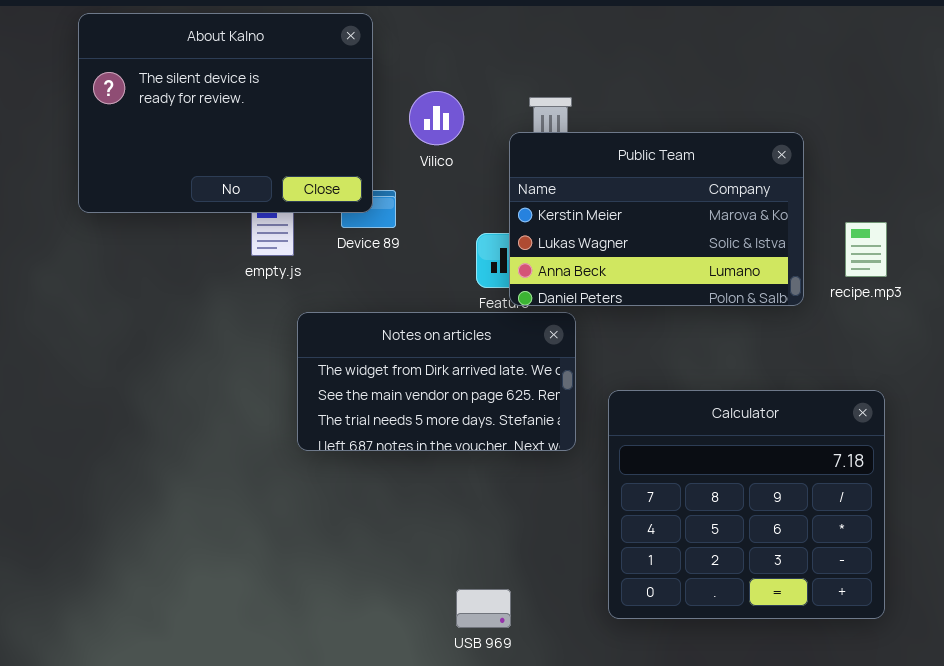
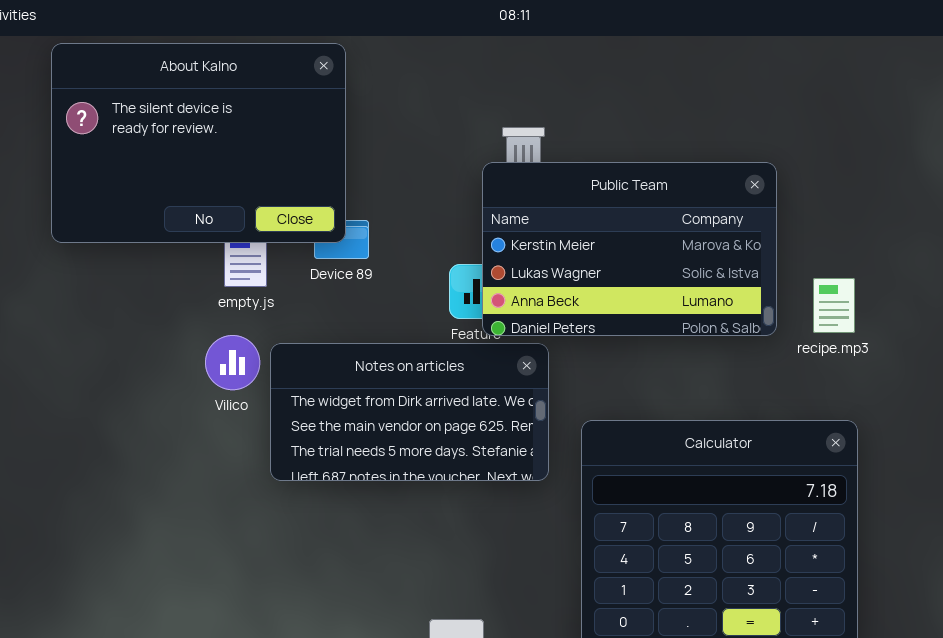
Vilico: [409,91,464,145] -> [205,335,260,390], moved
recipe.mp3: [845,222,887,277] -> [813,278,855,333], moved

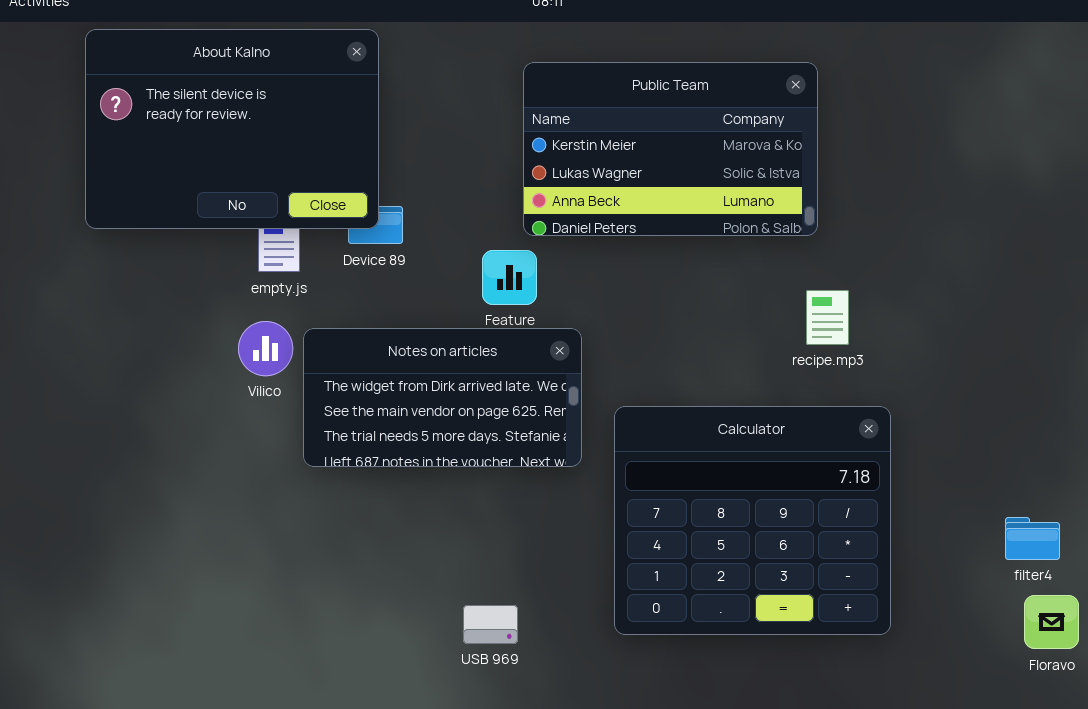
Public Team: [482,162,777,336] -> [523,62,818,236], moved
recipe.mp3: [813,278,855,333] -> [806,290,849,345], moved

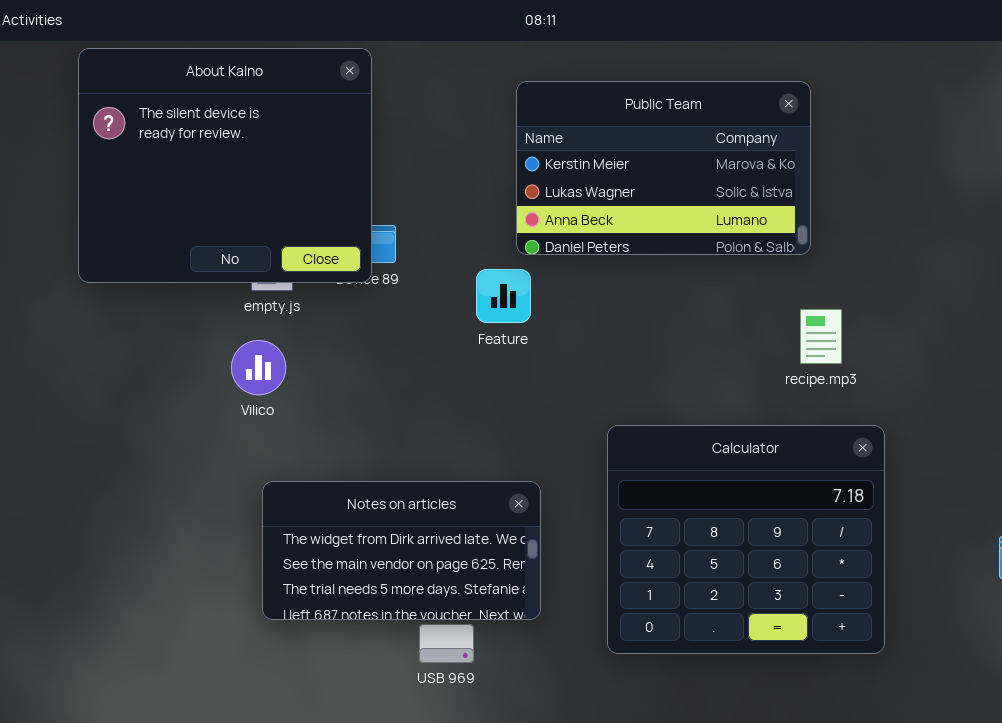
About Kalno: [85,29,379,229] -> [78,48,372,283], resized
Notes on articles: [303,328,582,467] -> [262,481,541,620], moved
USB 969: [463,605,518,644] -> [419,624,474,663], moved

